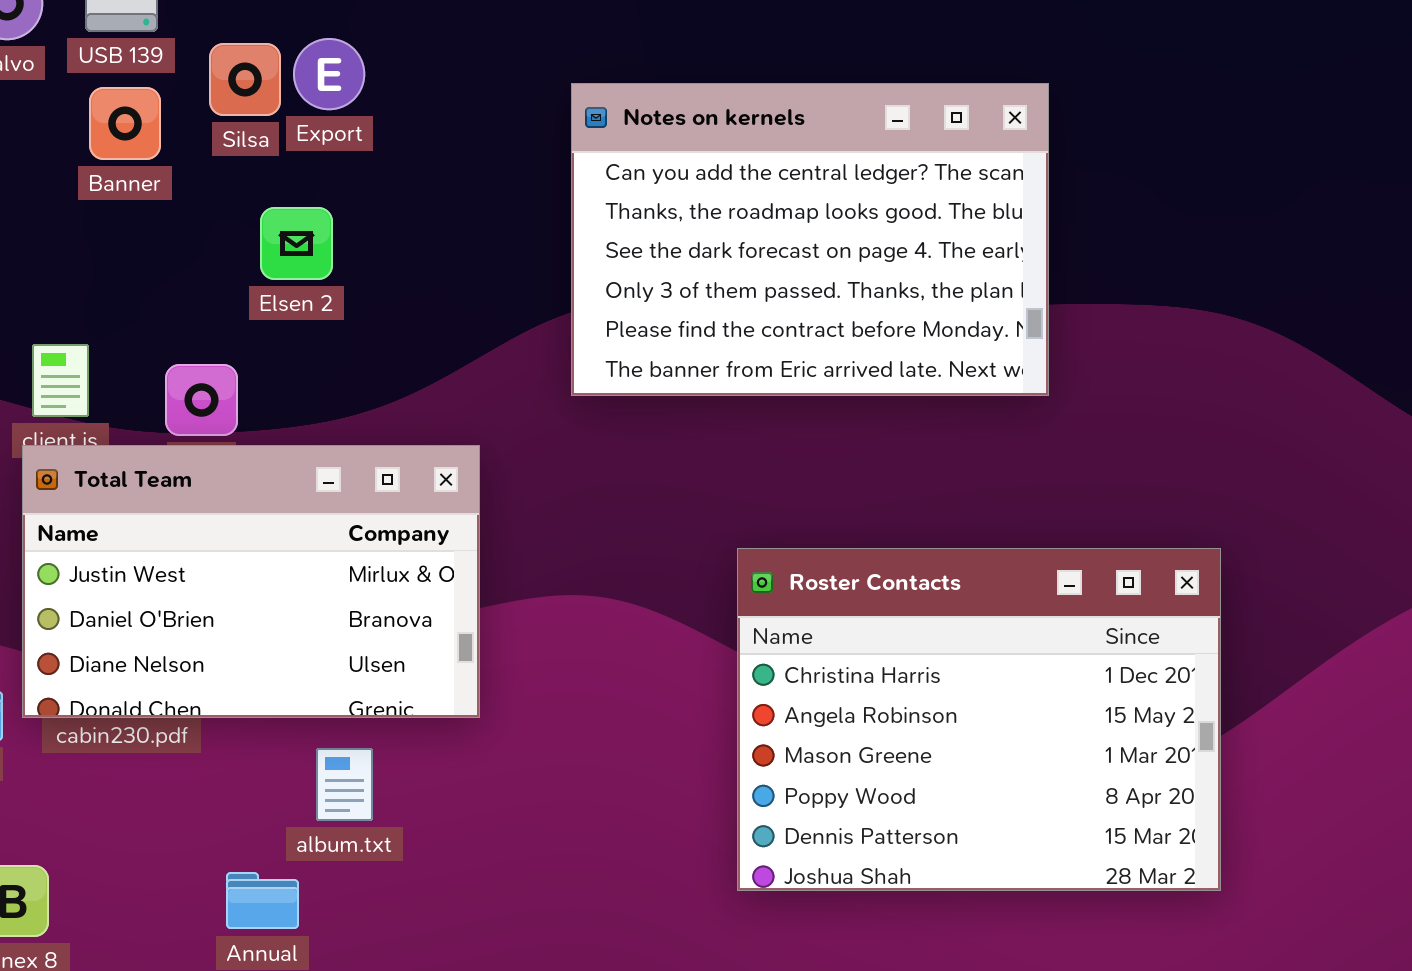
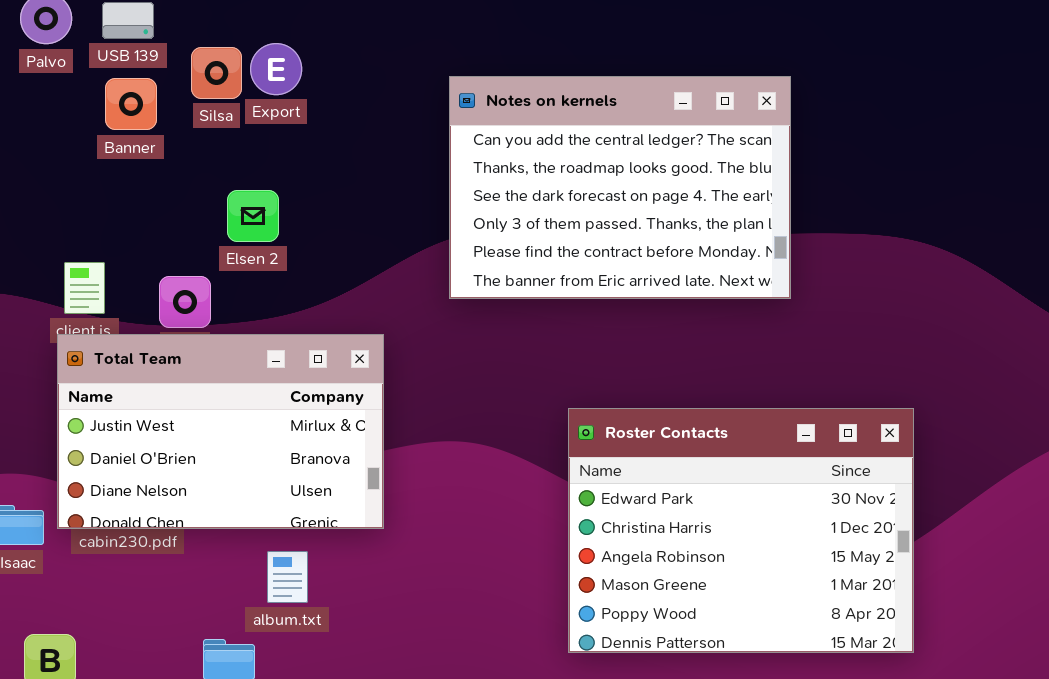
Elsen 2: [260,207,333,280] -> [227,190,279,242], moved
Roster Contacts: [737,548,1221,891] -> [568,408,914,653], scrolled up 1 row

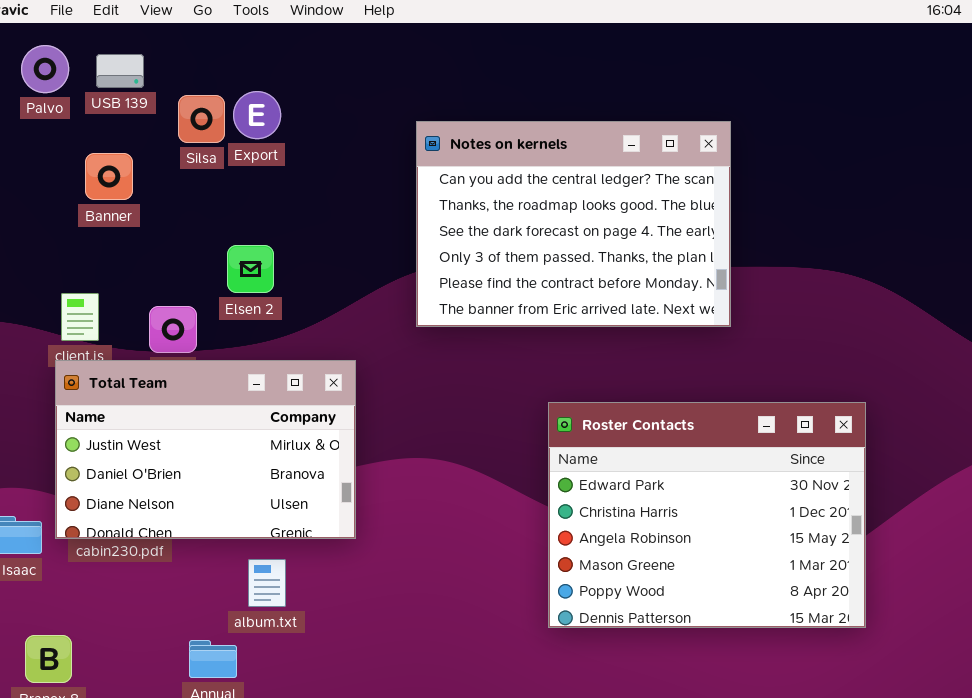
Banner: [105,78,157,130] -> [85,153,133,200], moved
Elsen 2: [227,190,279,242] -> [227,245,274,293], moved
Roster Contacts: [568,408,914,653] -> [548,402,866,628], moved

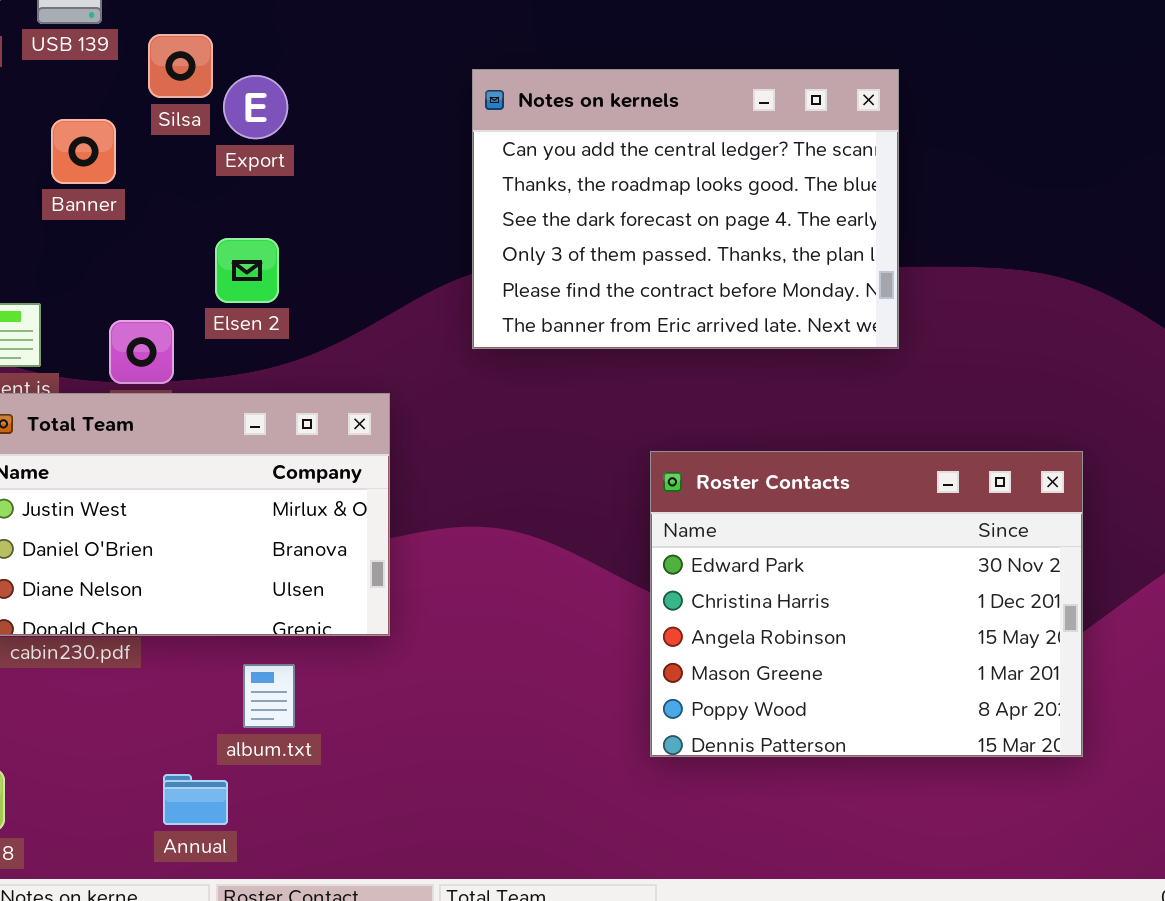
Export: [233,91,281,139] -> [223,75,288,139], moved
Banner: [85,153,133,200] -> [51,119,116,184], moved

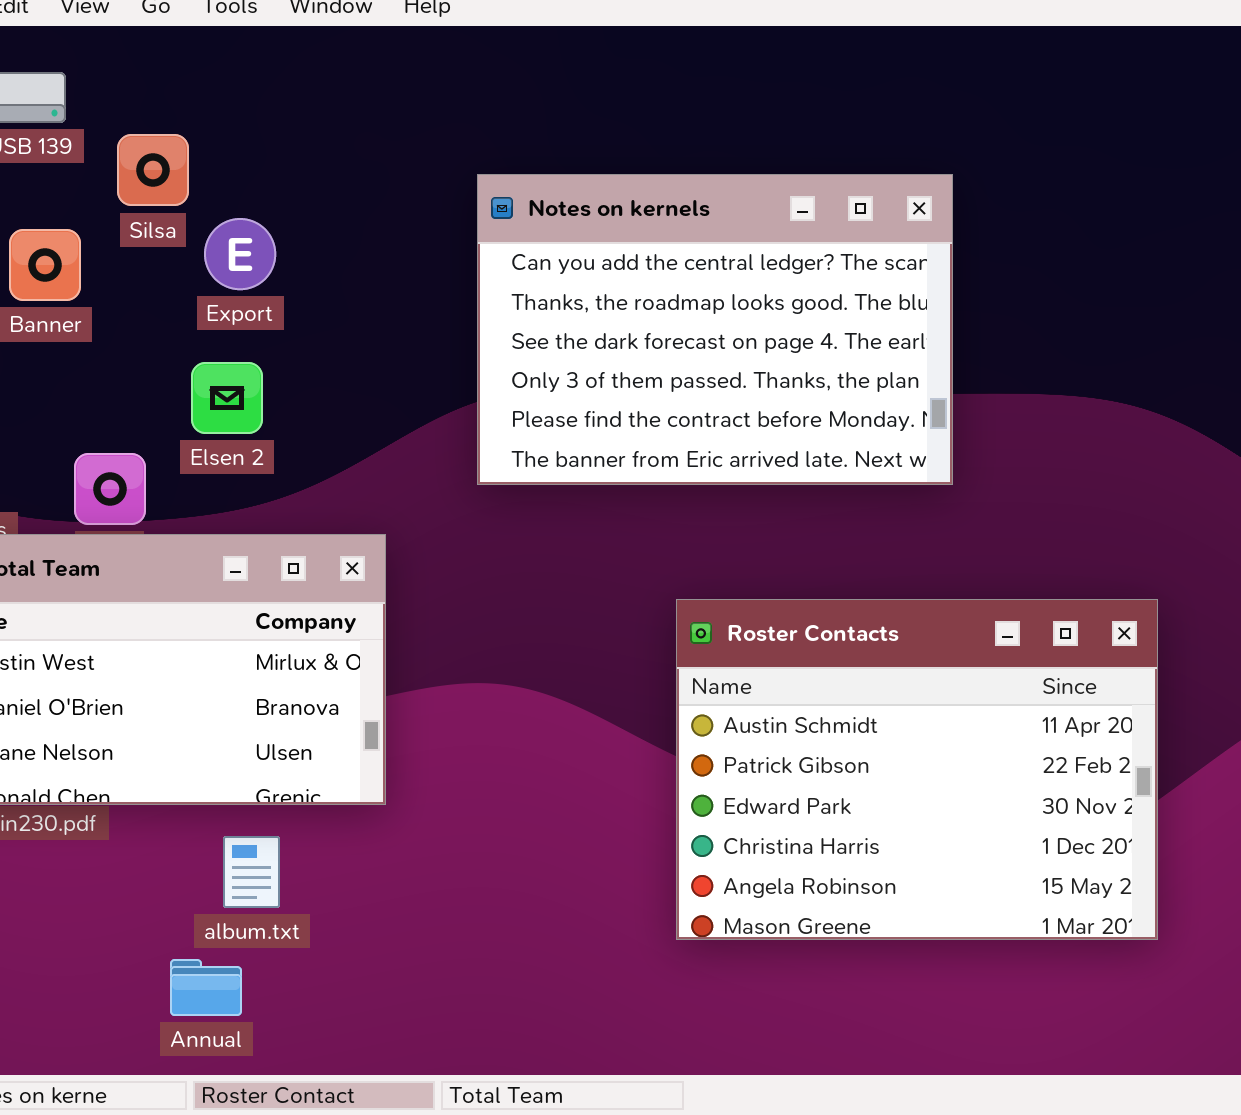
Export: [223,75,288,139] -> [204,218,276,290], moved
Roster Contacts: [650,451,1083,757] -> [676,599,1158,940], scrolled up 2 rows
Annual: [163,774,228,825] -> [170,959,242,1016], moved

